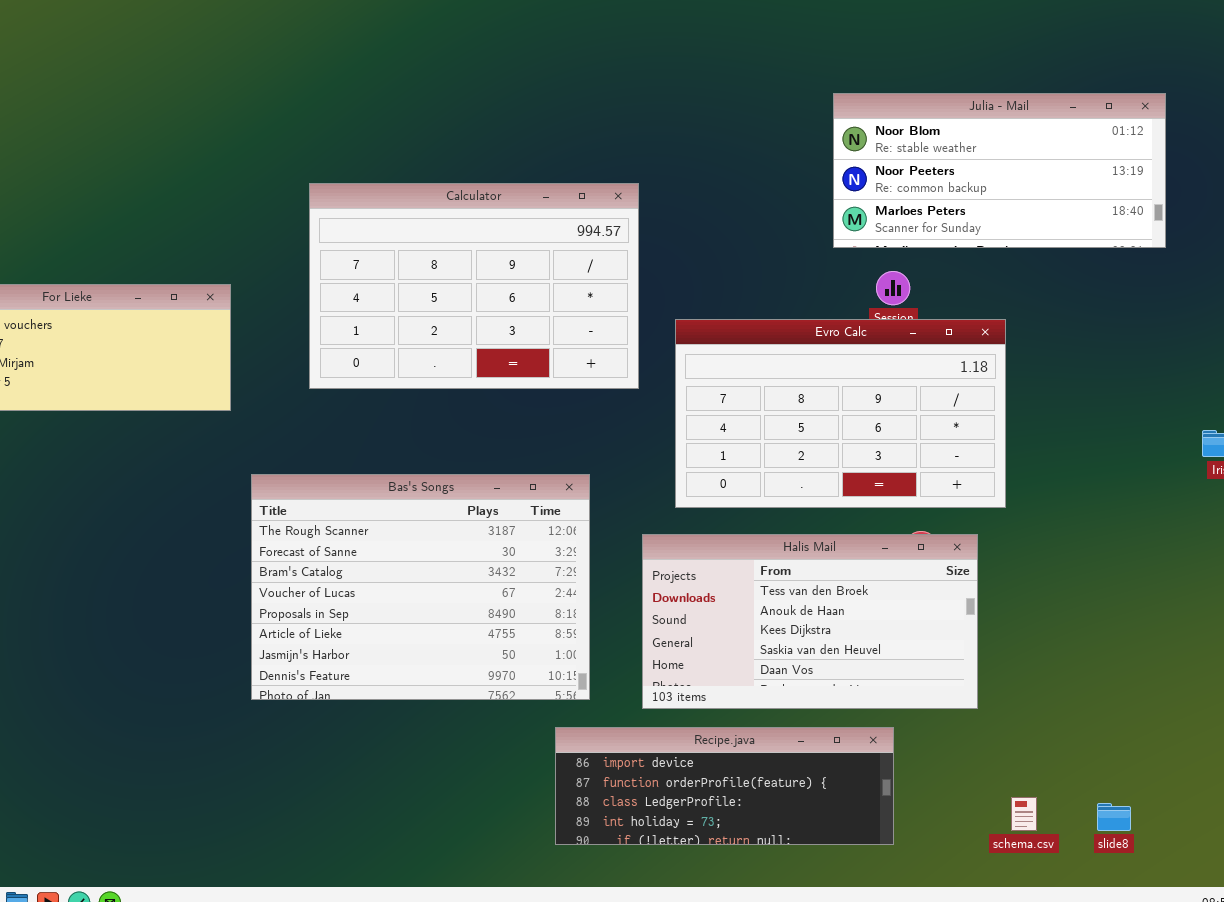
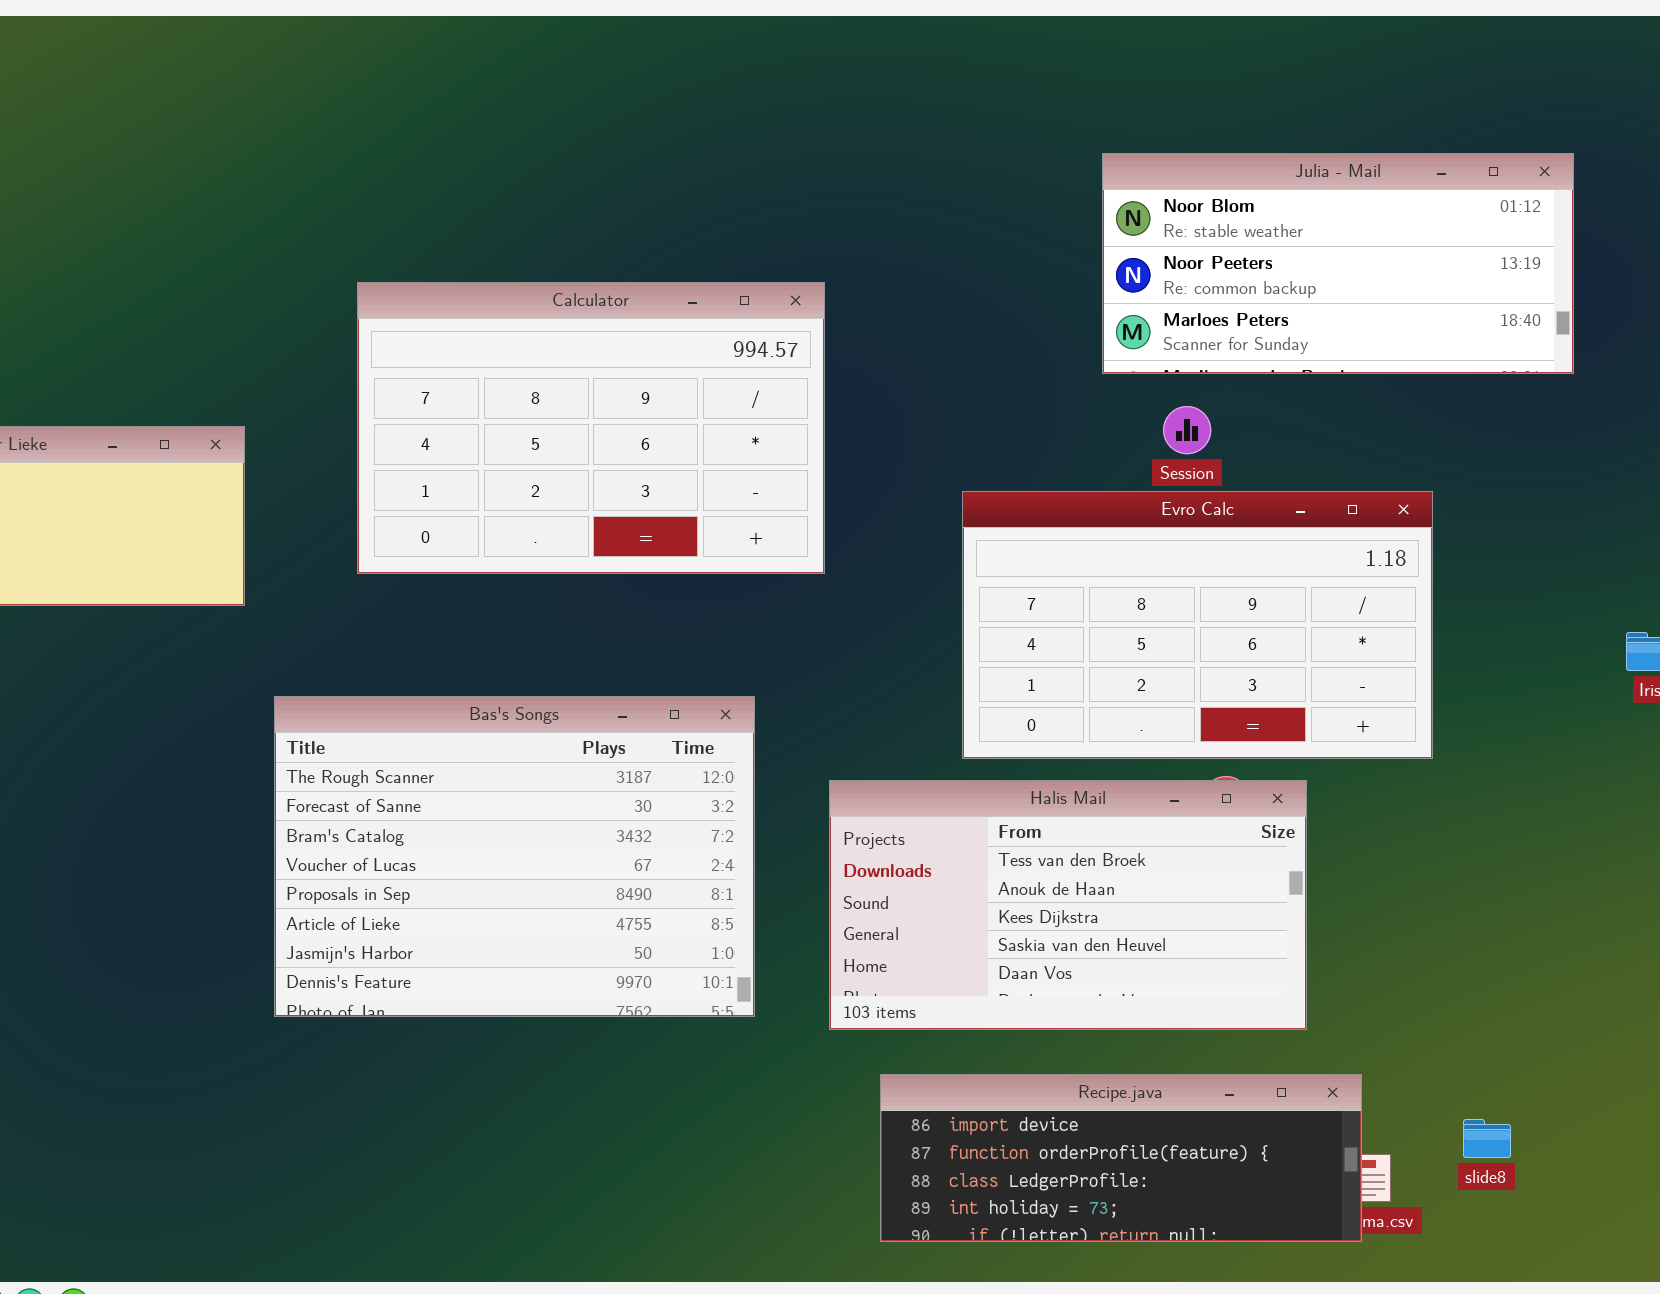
Evro Calc: [675,319,1006,508] -> [962,491,1433,759], moved
Recipe.java: [555,727,894,845] -> [880,1074,1362,1242], moved
slide8: [1097,803,1131,831] -> [1463,1119,1511,1158], moved

